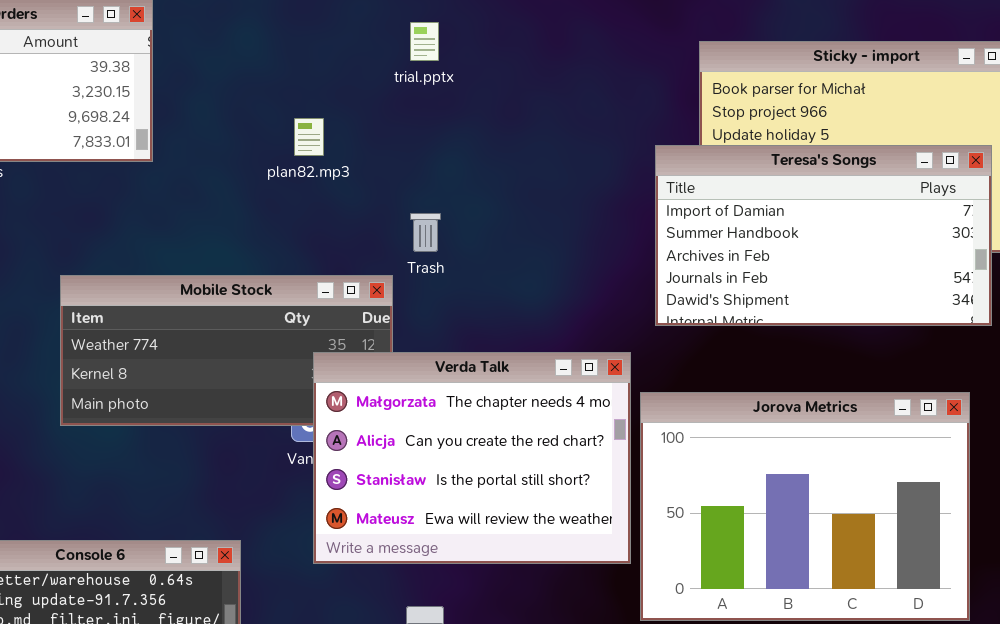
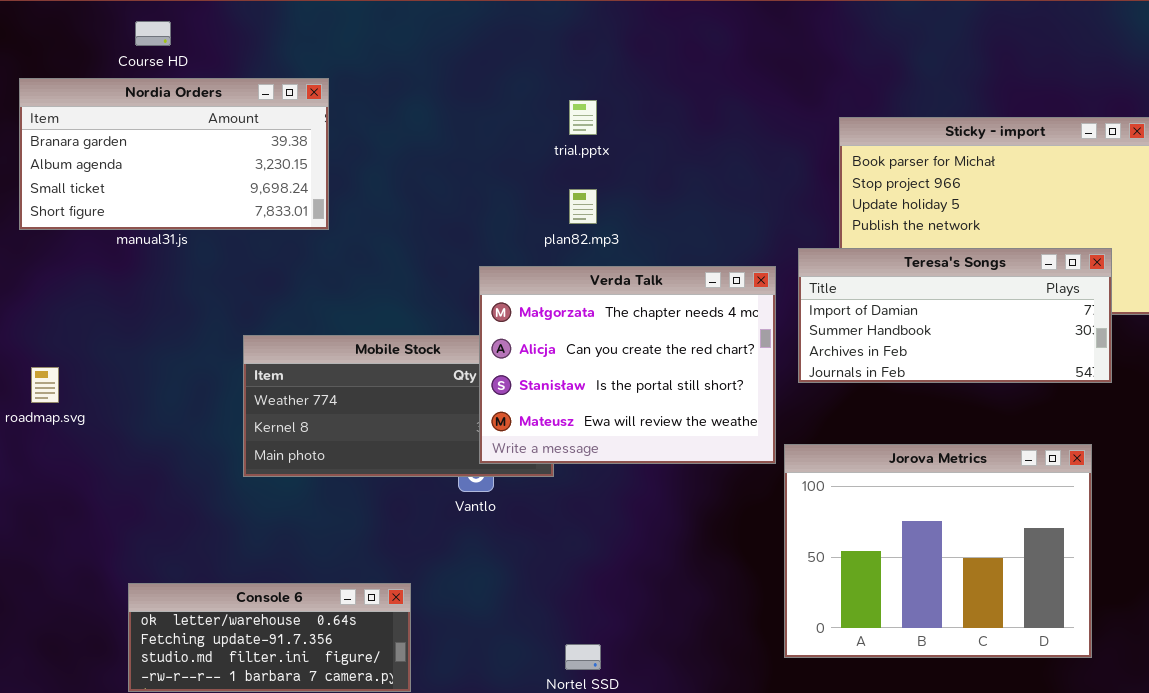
plan82.mp3: [294,118,324,156] -> [569,189,597,224], moved
Teresa's Songs: [655,145,992,326] -> [798,248,1112,383], resized
Verda Talk: [313,352,631,564] -> [479,266,776,464], moved

